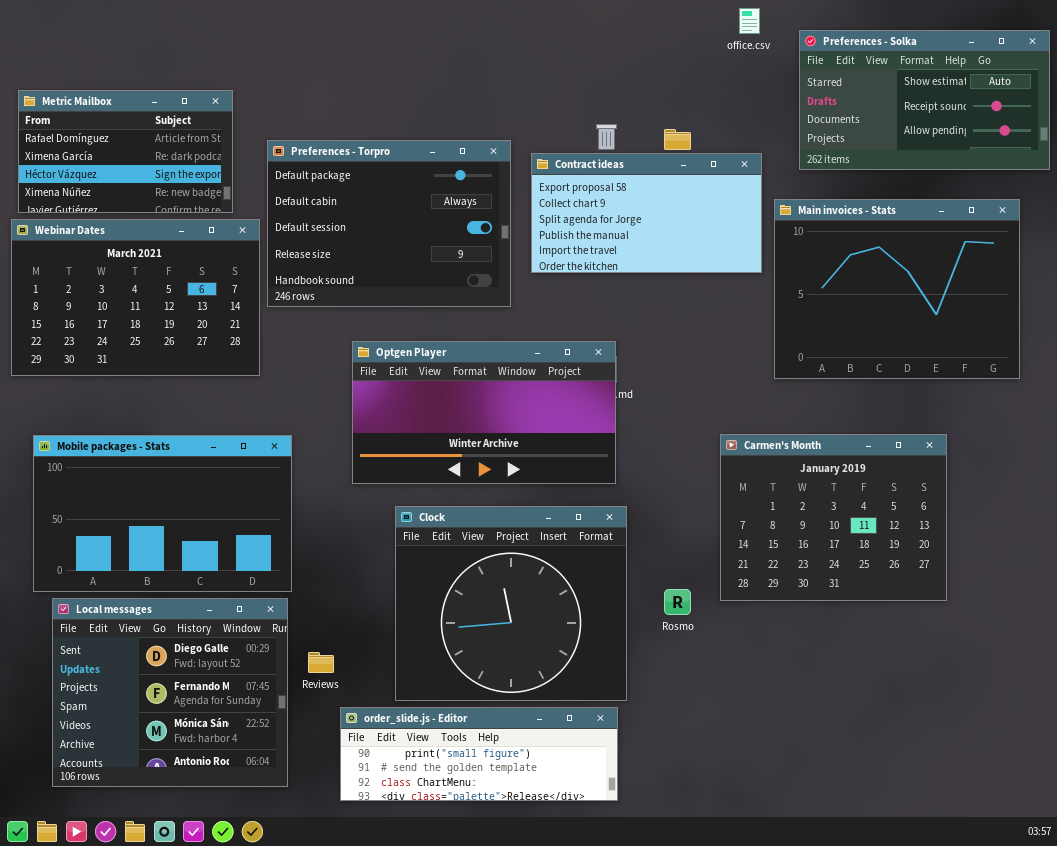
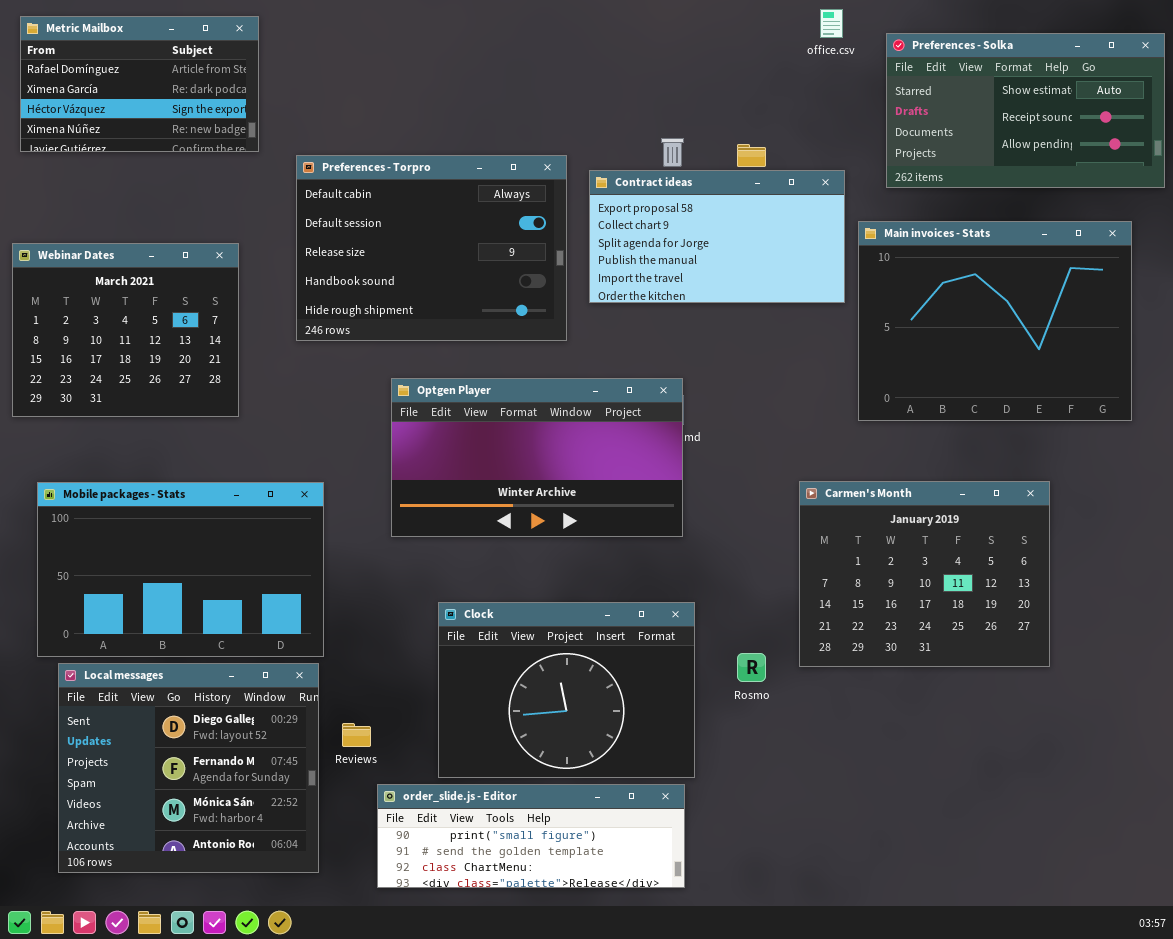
Metric Mailbox: [18,90,233,213] -> [20,16,259,152], moved
Preferences - Torpro: [267,140,511,307] -> [296,155,567,341], scrolled down 1 row
Webinar Dates: [11,219,260,376] -> [12,243,239,417], resized
Clock: [395,506,627,701] -> [438,602,695,778], resized

